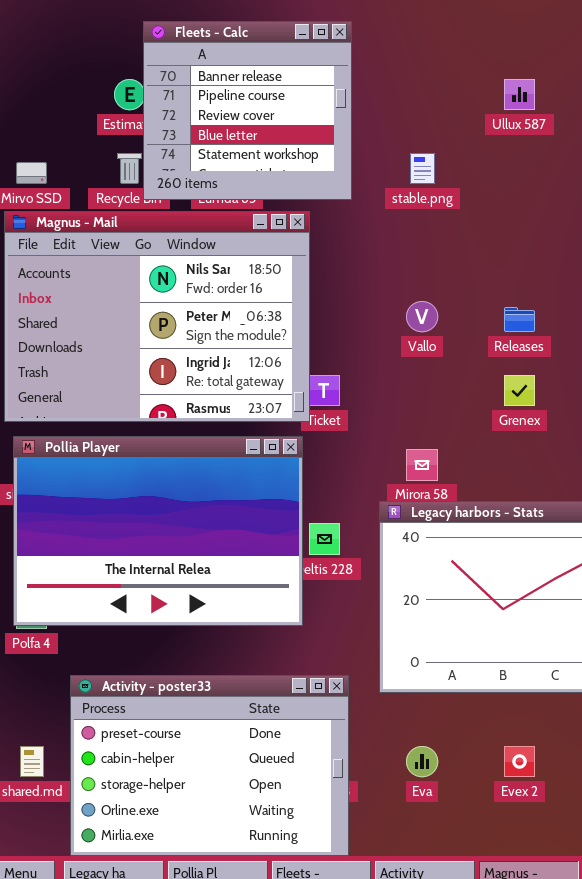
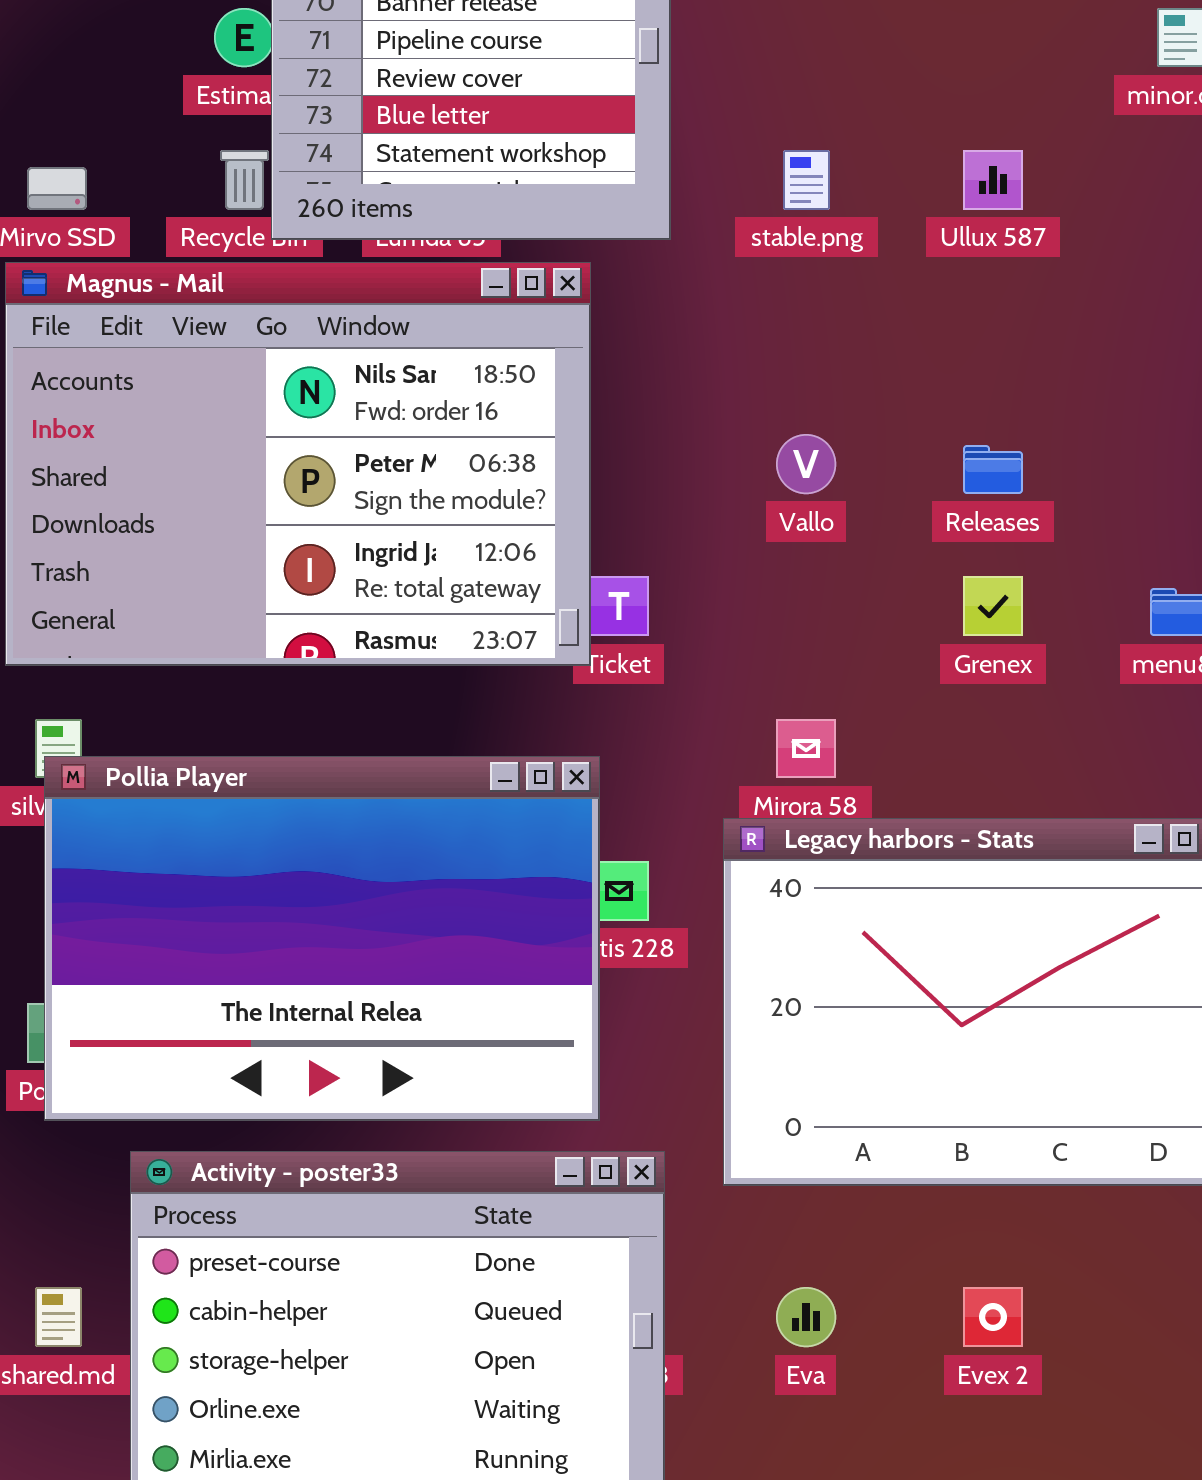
Ullux 587: [504,79,535,110] -> [963,150,1023,210], moved
Pollia Player: [13,436,303,626] -> [44,756,600,1121], moved

